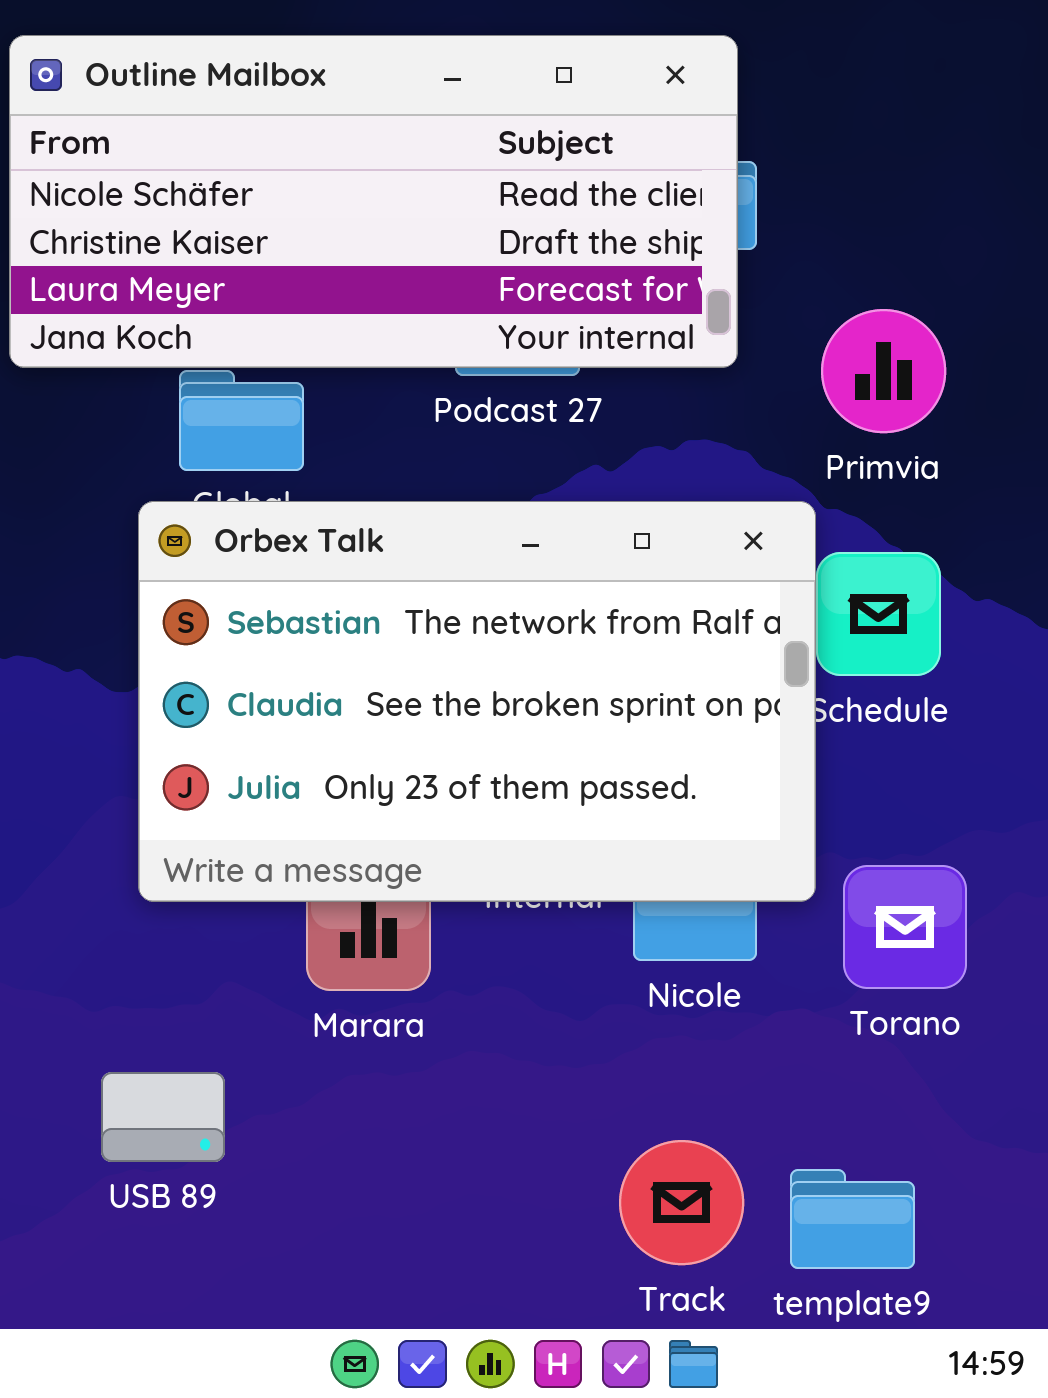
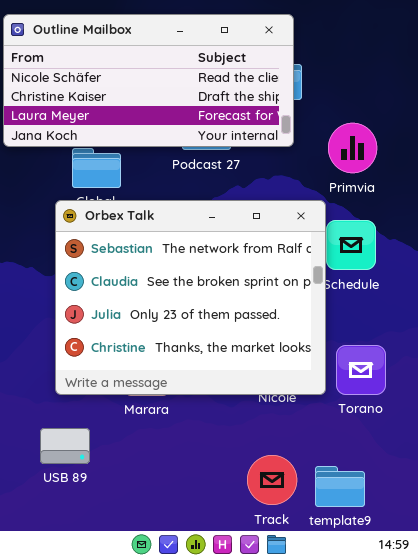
Orbex Talk: [138,501,816,902] -> [55,200,326,395], resized

